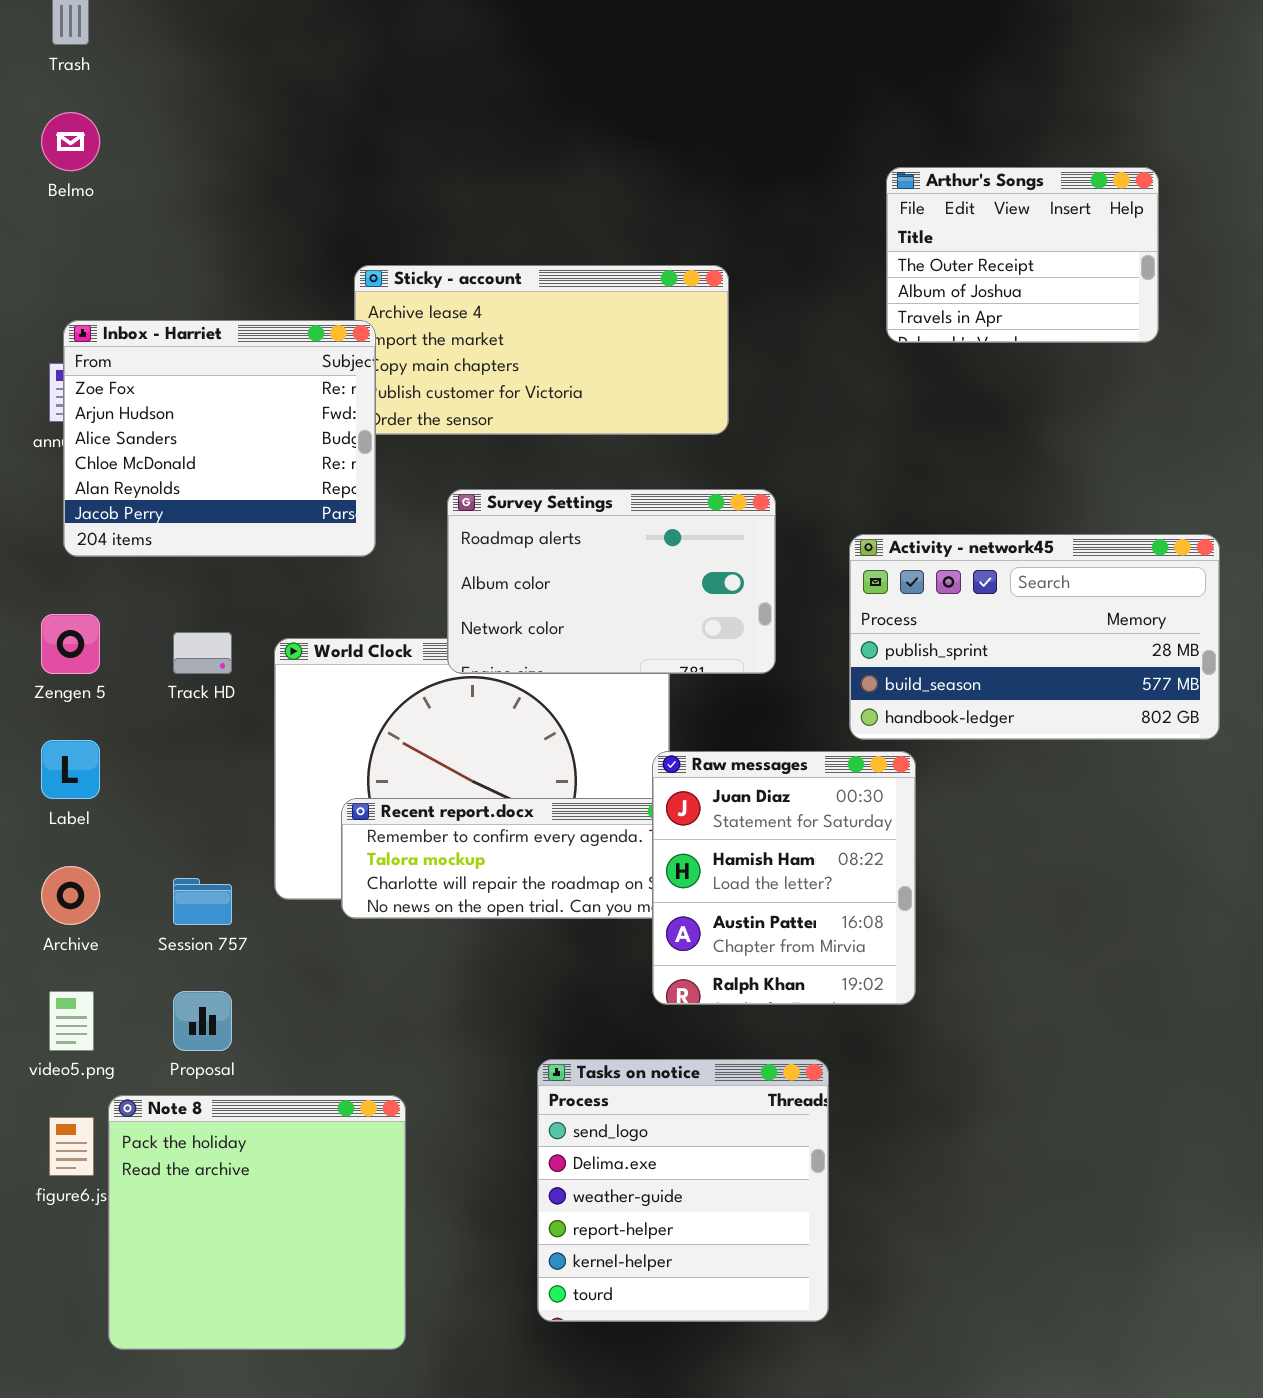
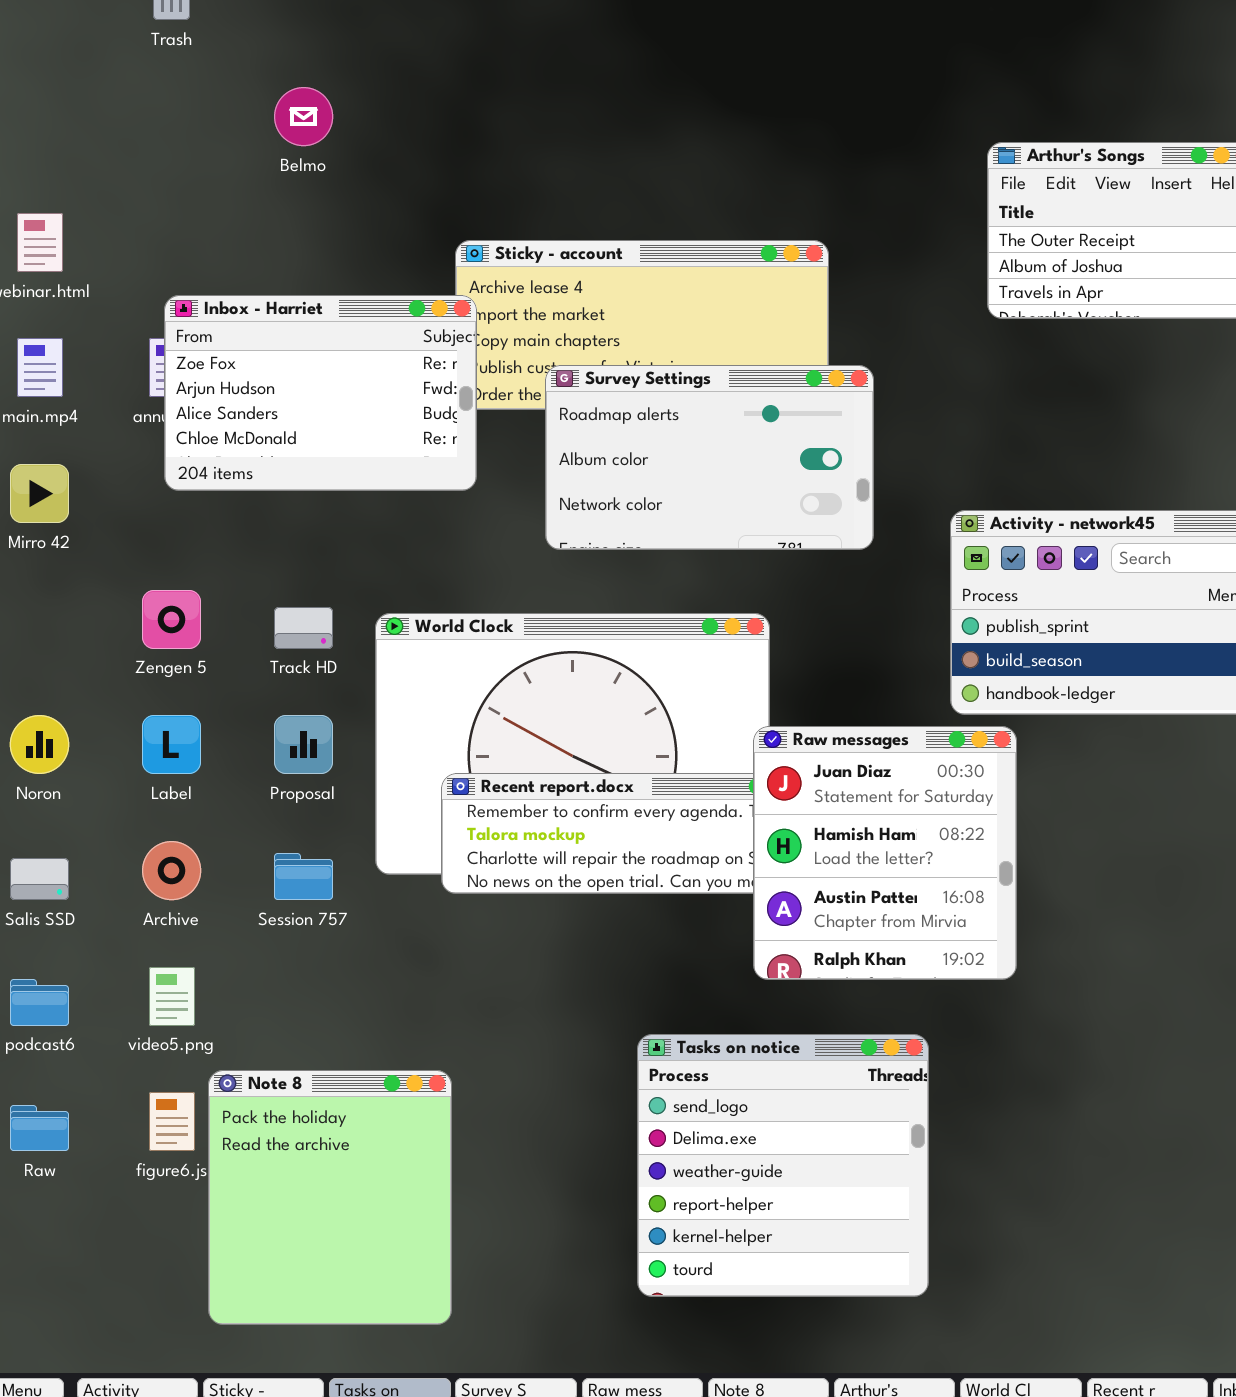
Belmo: [41,112,100,171] -> [274,87,333,146], moved
Inbox - Harriet: [63,320,376,557] -> [164,295,477,491], resized
Survey Settings: [447,489,776,674] -> [545,365,874,550], moved
Proposal: [173,991,232,1051] -> [274,715,333,774], moved
Note 8: [108,1095,406,1350] -> [208,1070,452,1325], resized

